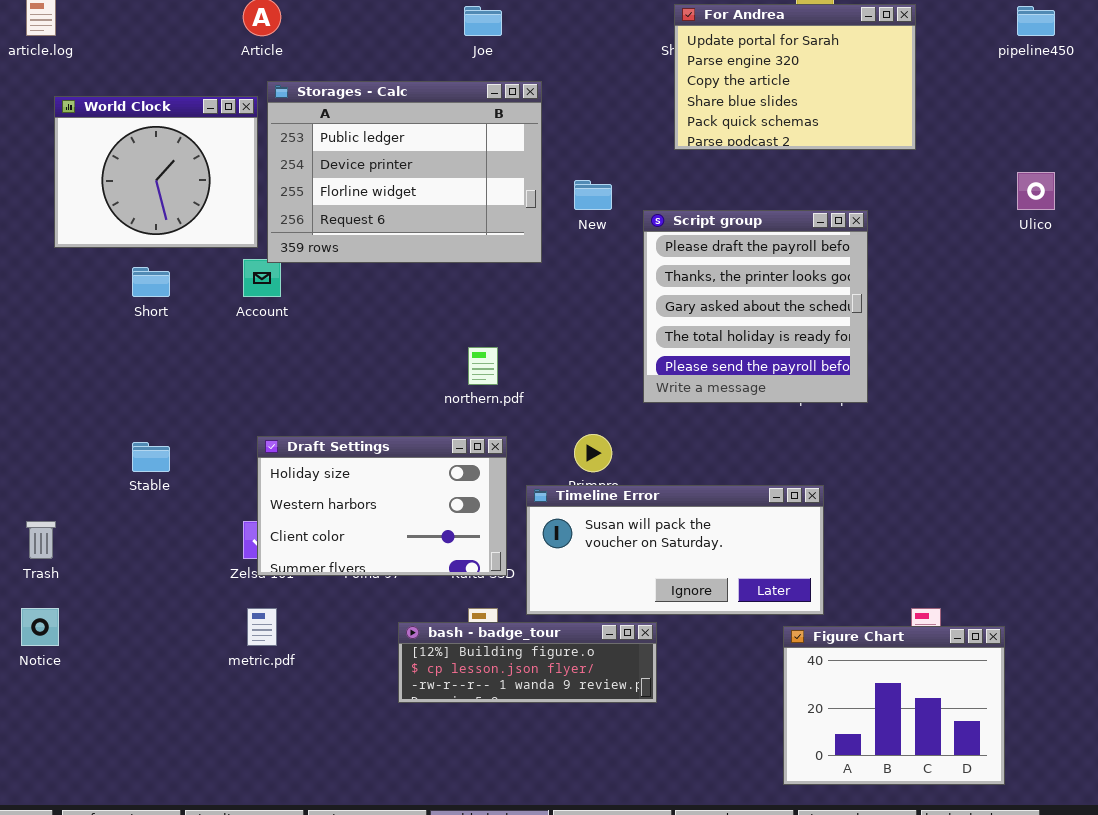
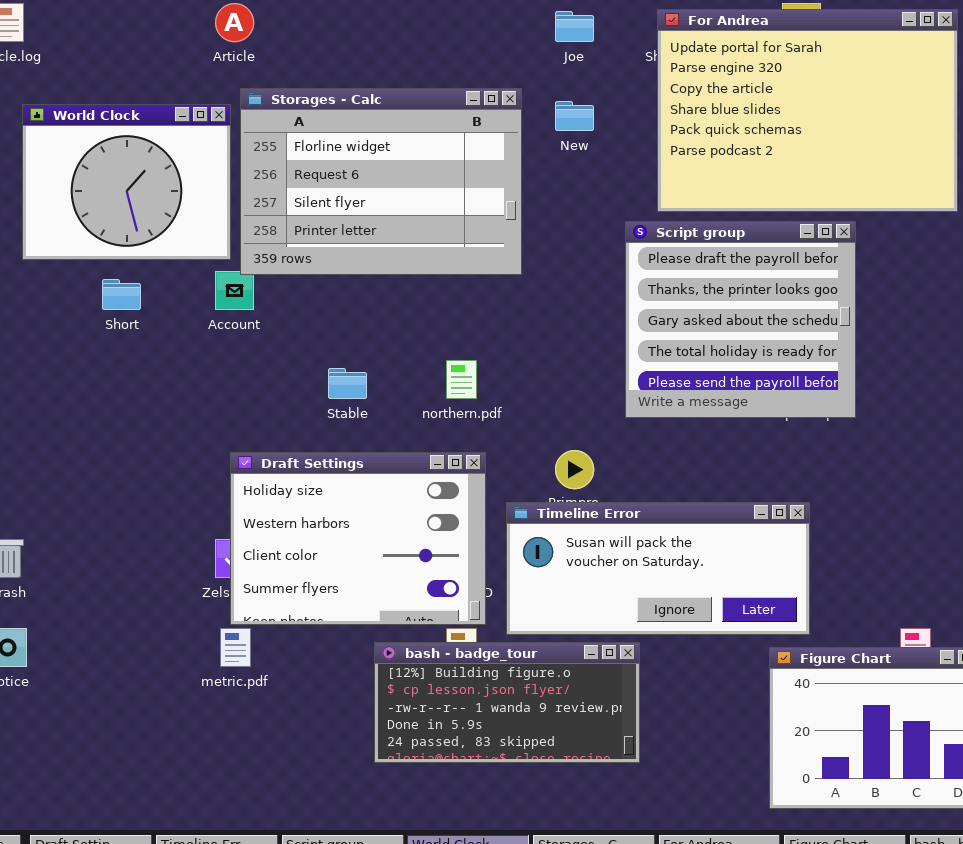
For Andrea: [674,4,916,150] -> [657,9,958,212], resized
Joe: [464,6,502,36] -> [555,11,594,42], moved
Storages - Calc: [267,81,542,263] -> [240,88,522,275], scrolled down 2 rows
New: [574,180,612,210] -> [555,101,594,131], moved
Draft Settings: [257,436,507,576] -> [230,452,486,625], resized
Stable: [132,442,170,472] -> [328,368,367,399], moved
bash - badge_tour: [398,622,657,703] -> [374,642,640,763], resized

